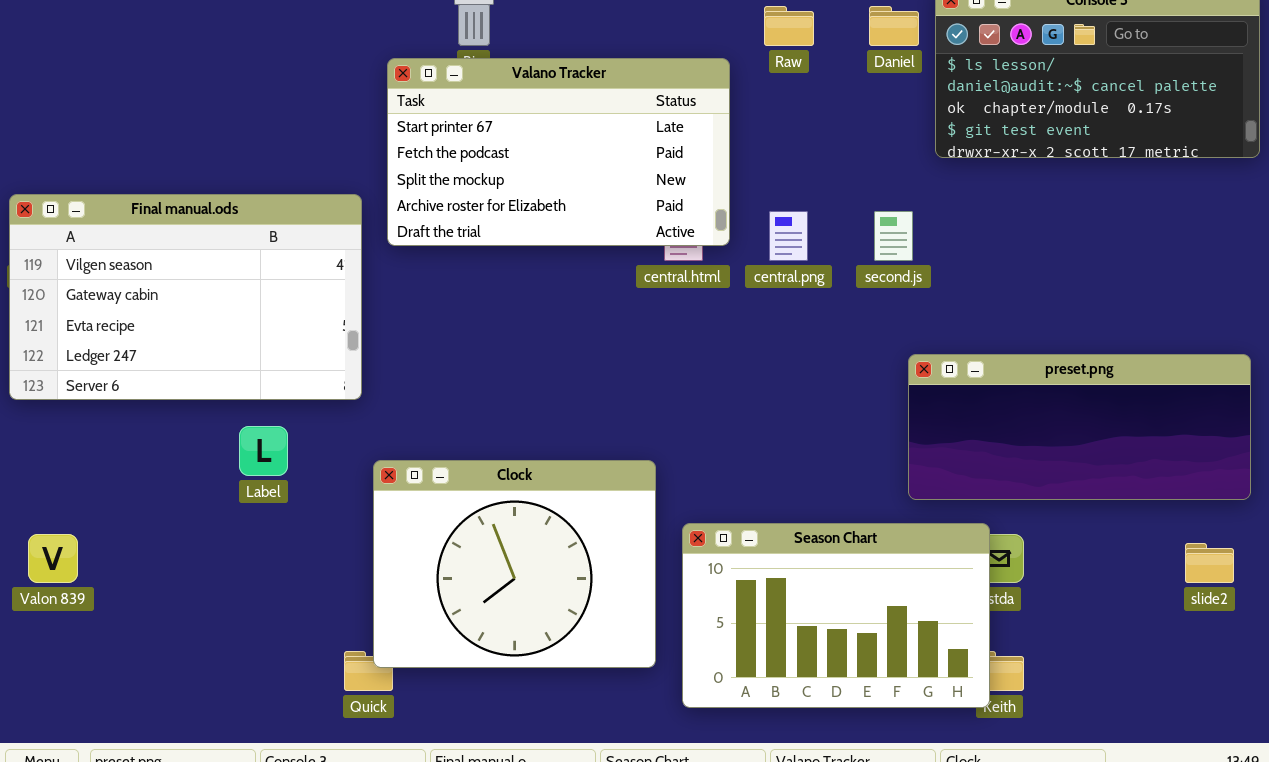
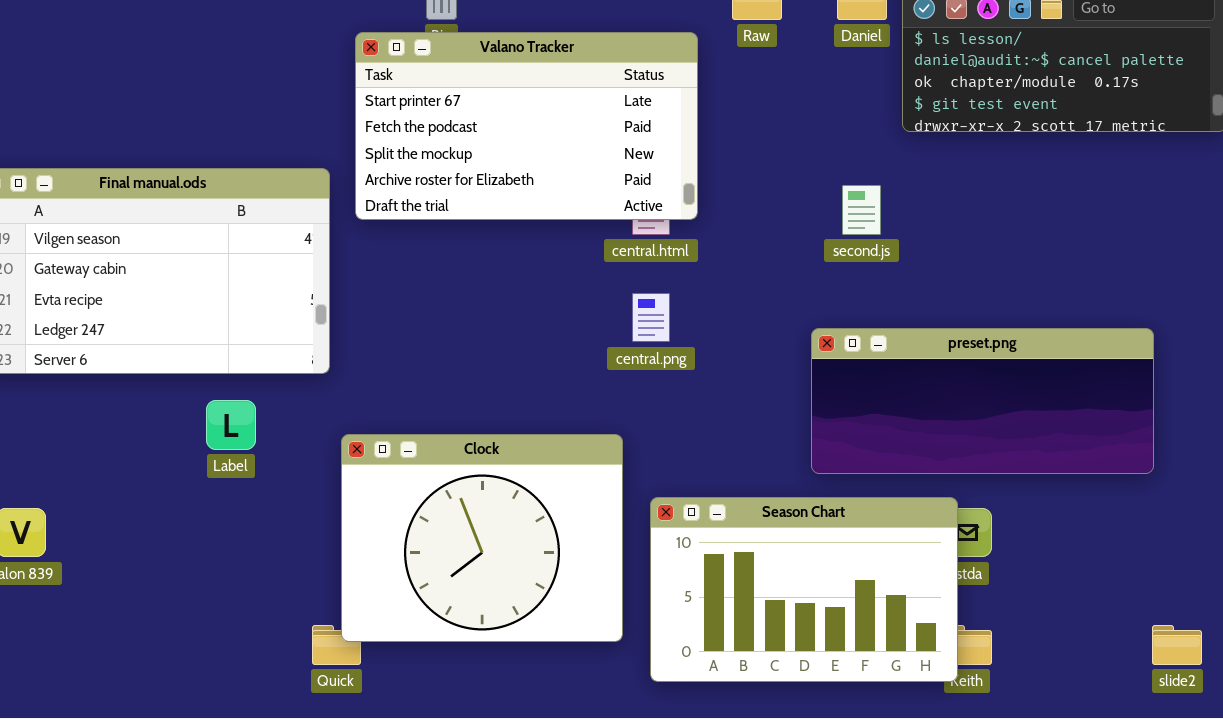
central.png: [769,211,808,261] -> [632,293,670,342], moved
preset.png: [908,354,1251,500] -> [811,328,1154,474], moved
slide2: [1185,543,1234,583] -> [1152,625,1202,665], moved

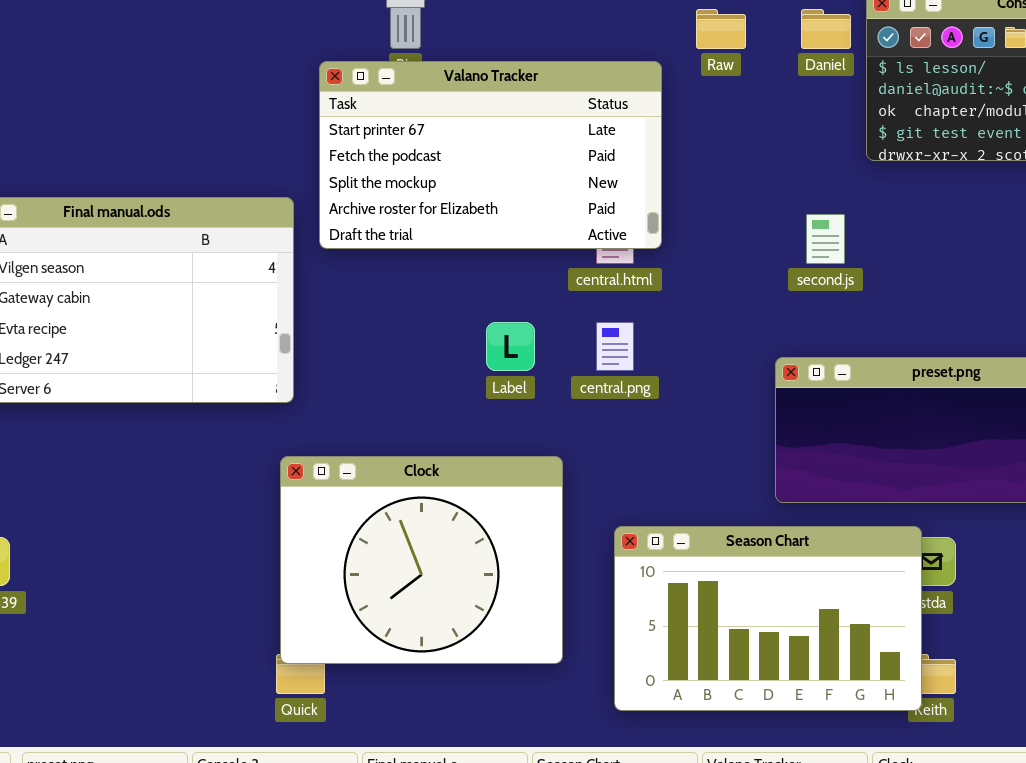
Label: [206,400,256,450] -> [486,322,535,371], moved
Clock: [341,434,623,642] -> [280,456,563,664], moved

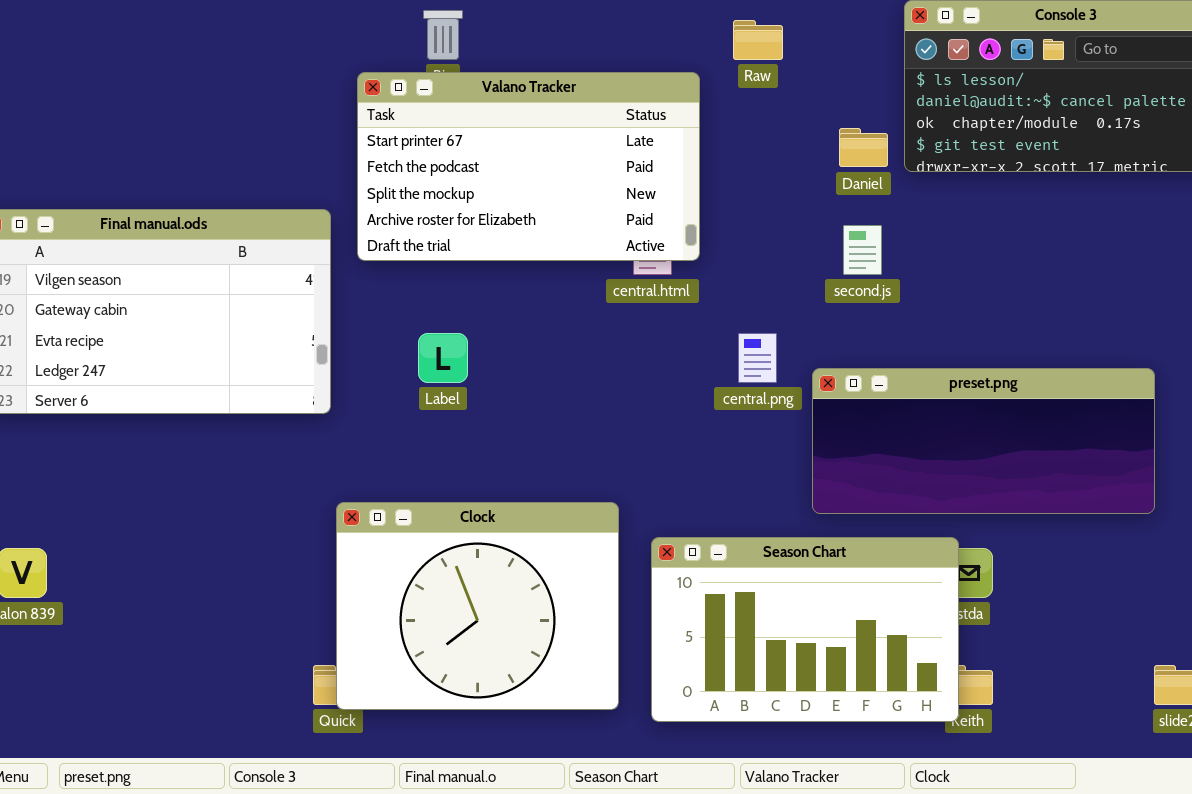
Daniel: [801,9,851,49] -> [839,128,888,167], moved
Label: [486,322,535,371] -> [418,333,468,383], moved
central.png: [596,322,634,371] -> [738,333,777,383], moved
Clock: [280,456,563,664] -> [336,502,619,710], moved

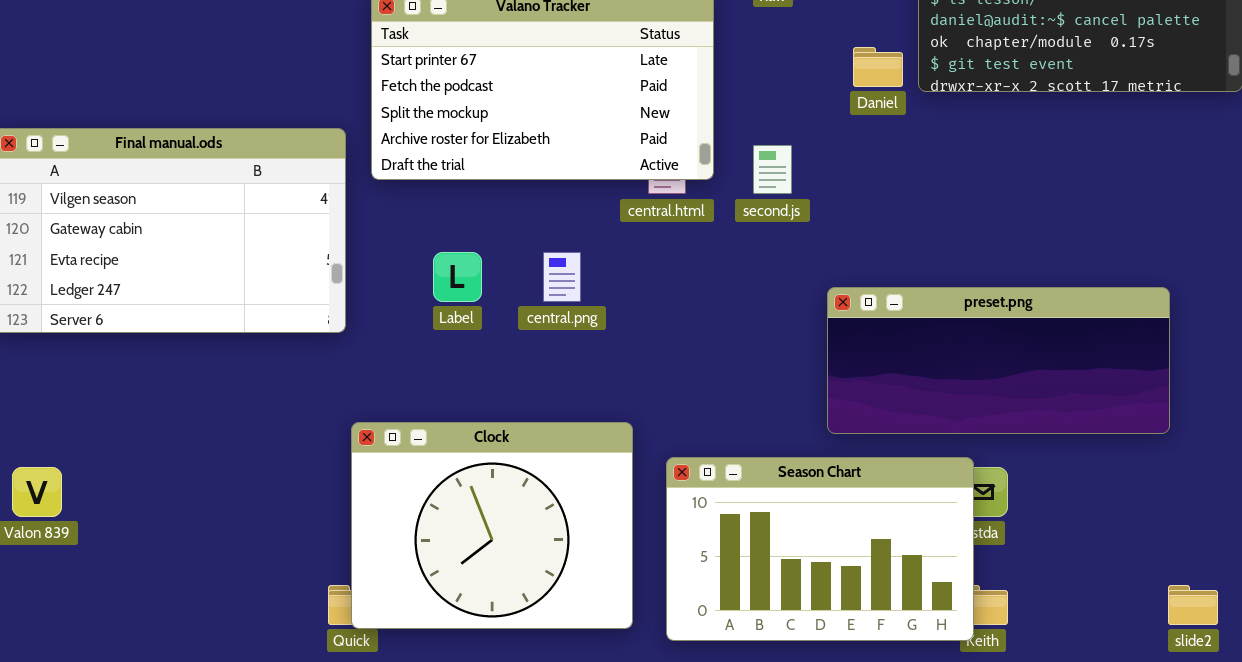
second.js: [843,225,882,275] -> [753,145,792,194], moved
central.png: [738,333,777,383] -> [543,252,581,302], moved

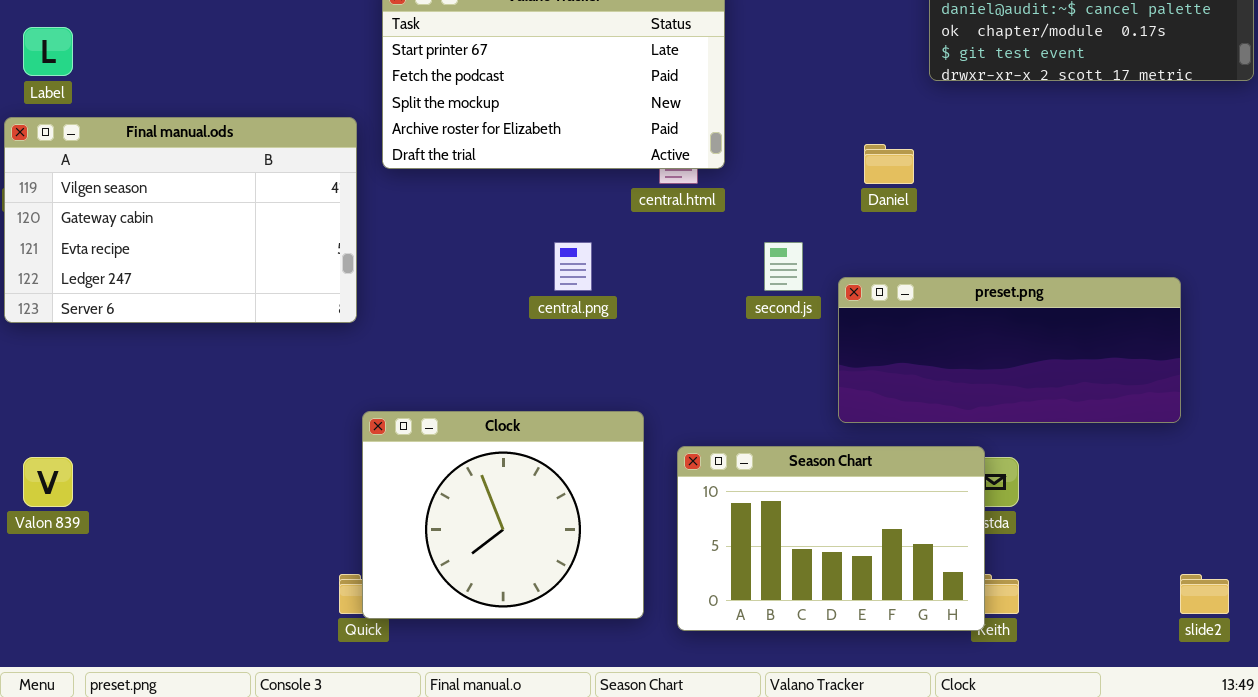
Daniel: [853,47,903,87] -> [864,144,914,184], moved
second.js: [753,145,792,194] -> [764,242,803,291], moved
Label: [433,252,482,302] -> [23,27,73,76], moved

